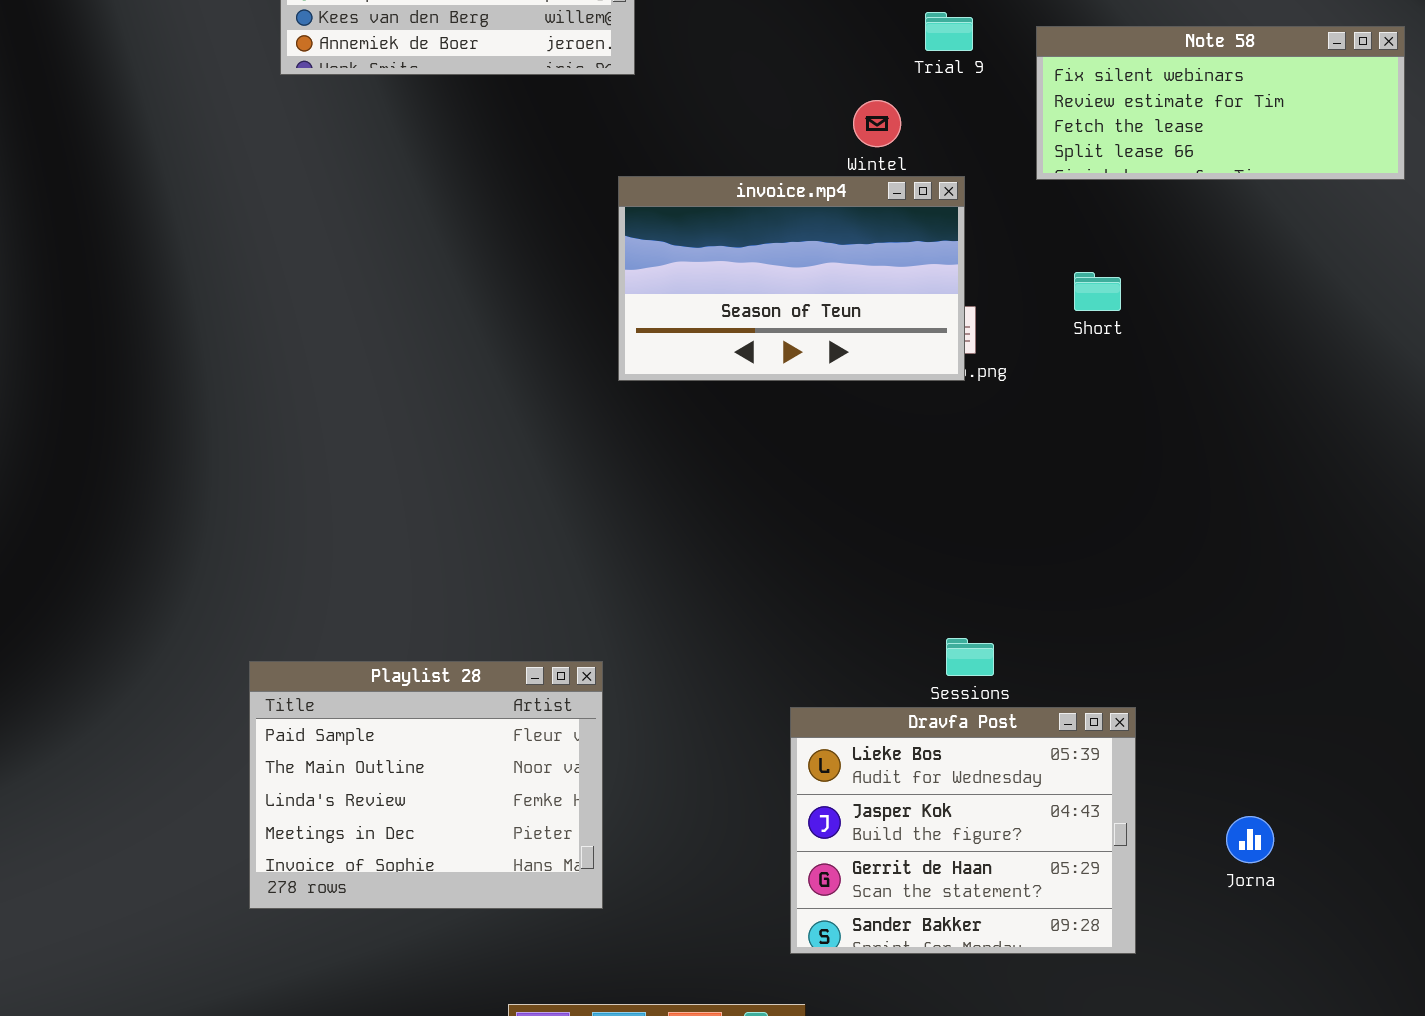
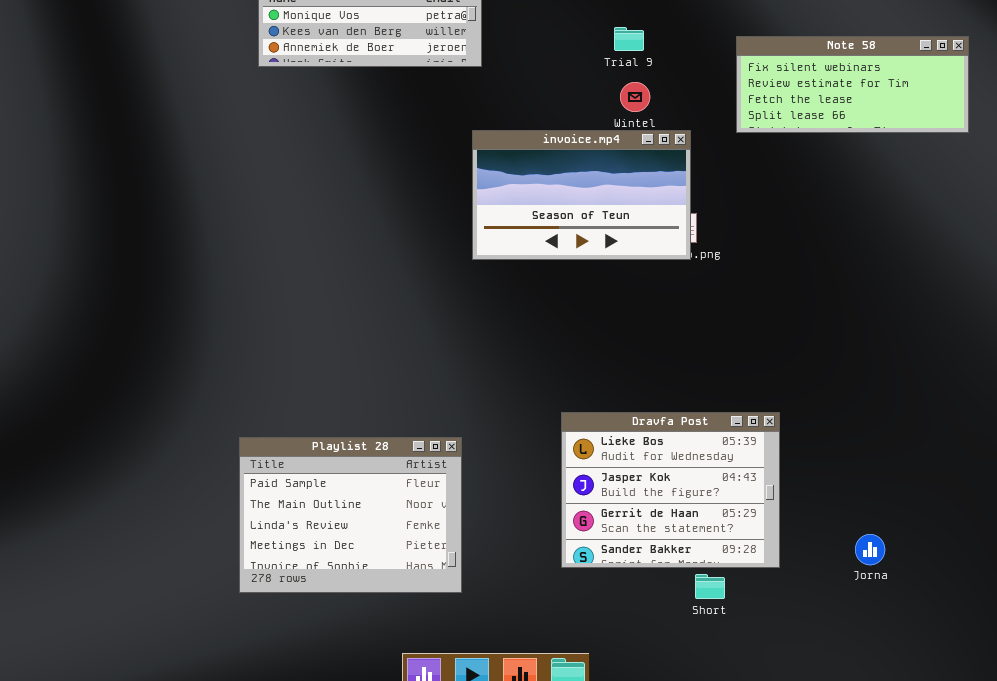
Trial 9: [925,12,973,51] -> [614,27,644,51], moved
Short: [1074,272,1121,311] -> [695,574,725,599], moved
Dravfa Post: [790,707,1136,954] -> [561,412,780,568], moved

